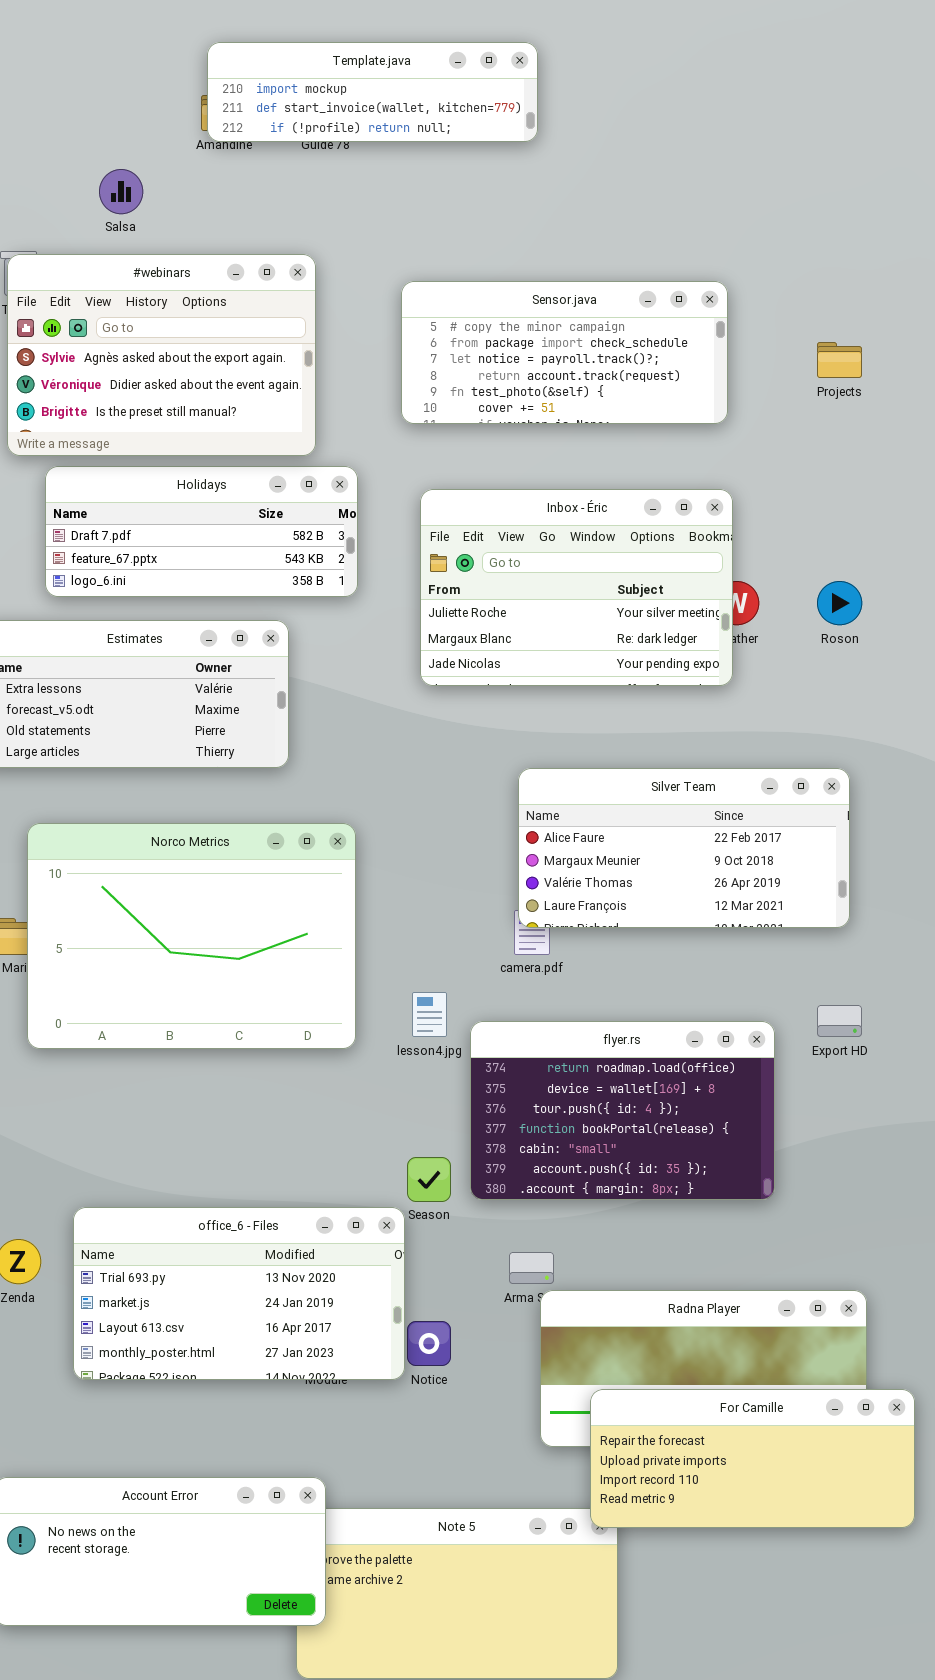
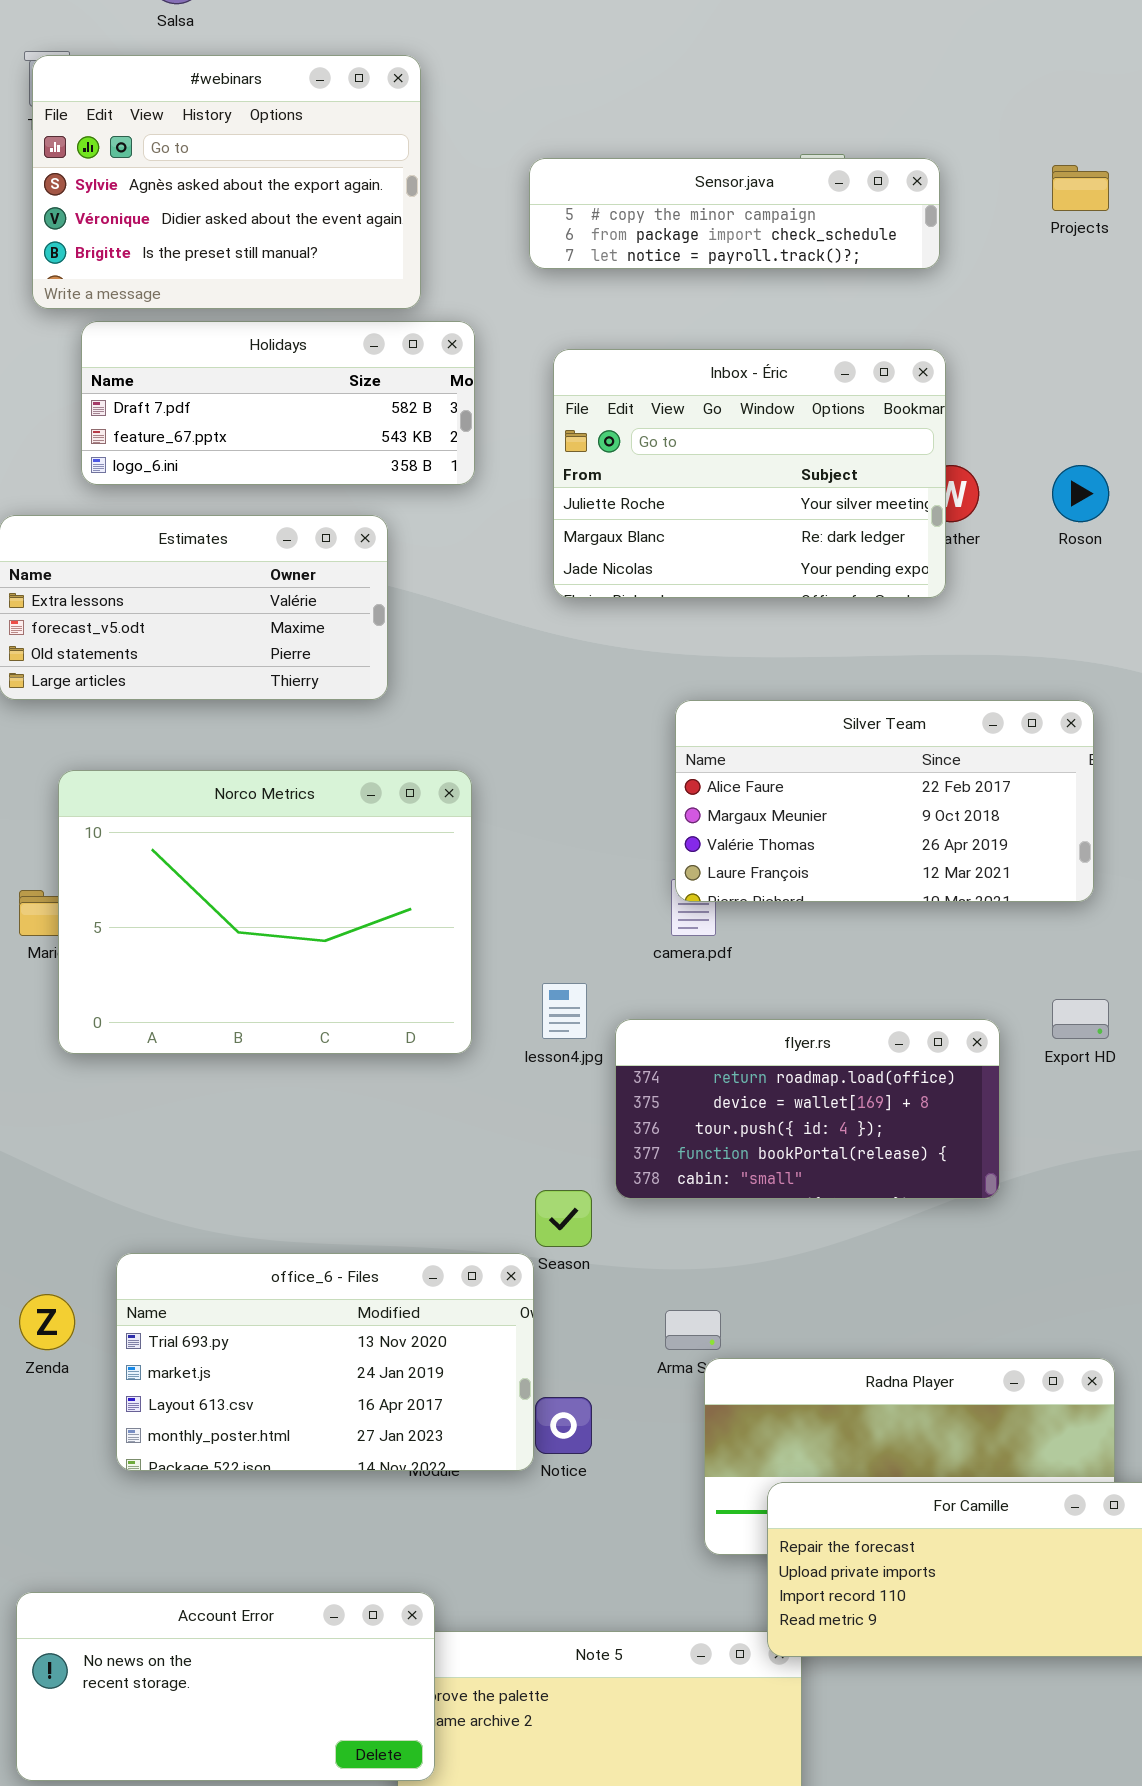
Sensor.java: [401,281,728,424] -> [529,158,940,269], resized
flyer.rs: [470,1021,775,1200] -> [615,1019,1000,1199], resized

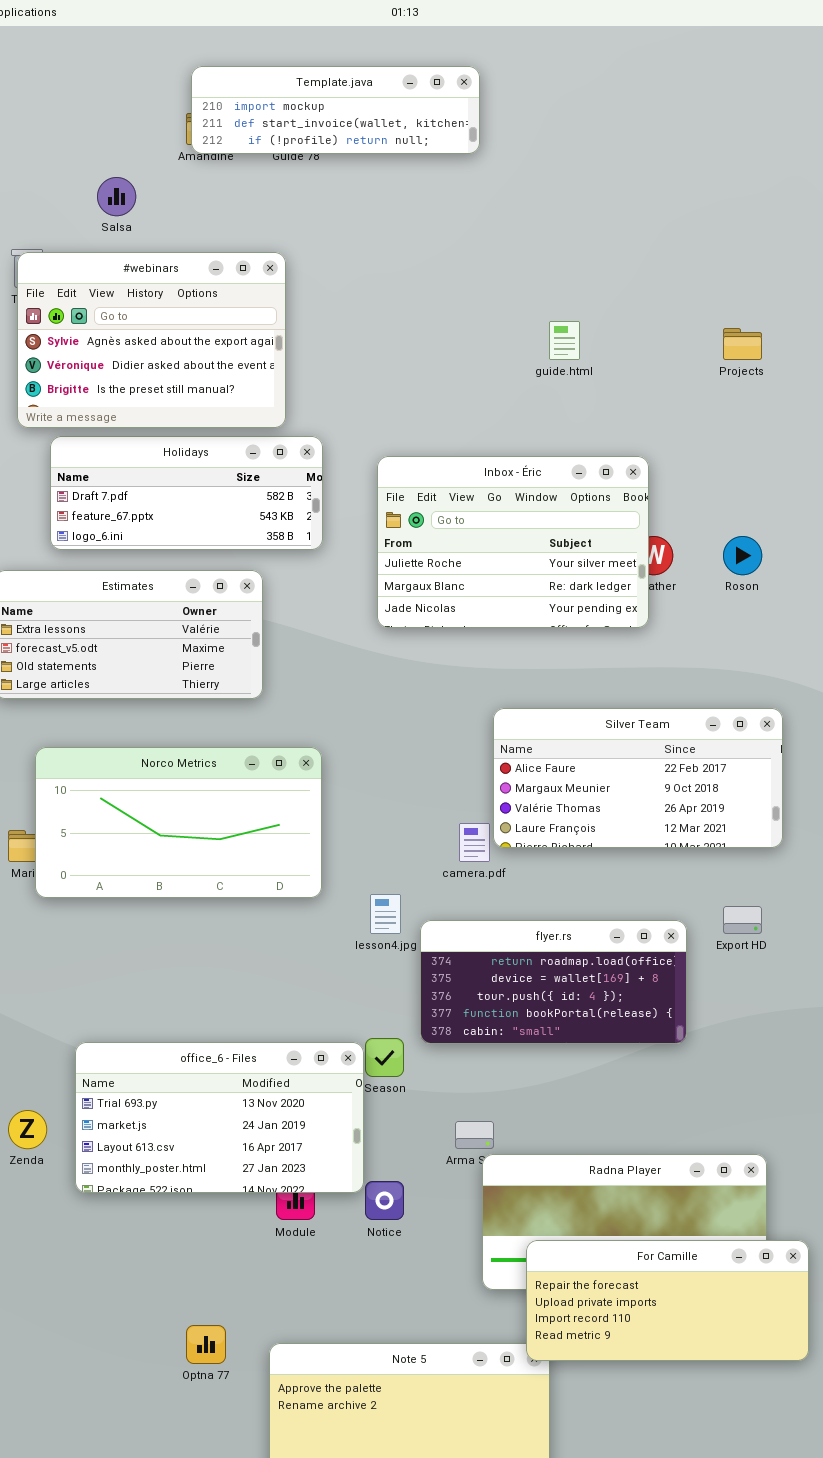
Sensor.java: [529,158,940,269] -> none, closed
Silver Team: [675,700,1094,902] -> [493,708,783,848], moved
Norco Metrics: [58,770,472,1054] -> [35,747,322,898], resized
office_6 - Files: [116,1253,534,1471] -> [75,1042,364,1193], moved
Account Error: [16,1592,435,1781] -> none, closed

